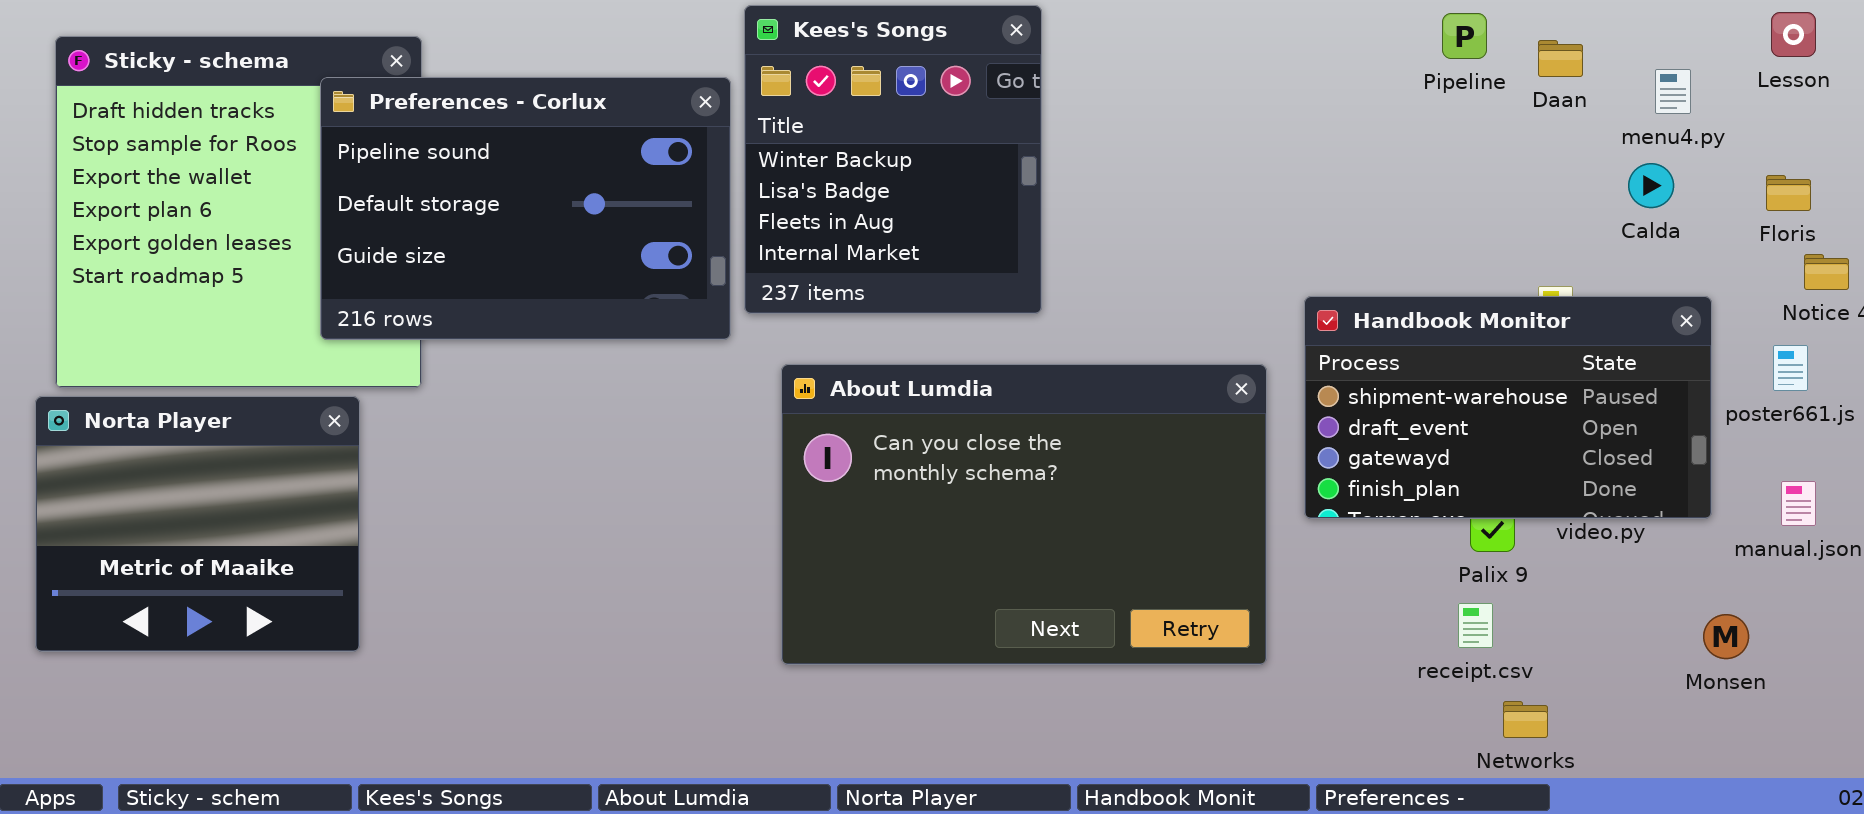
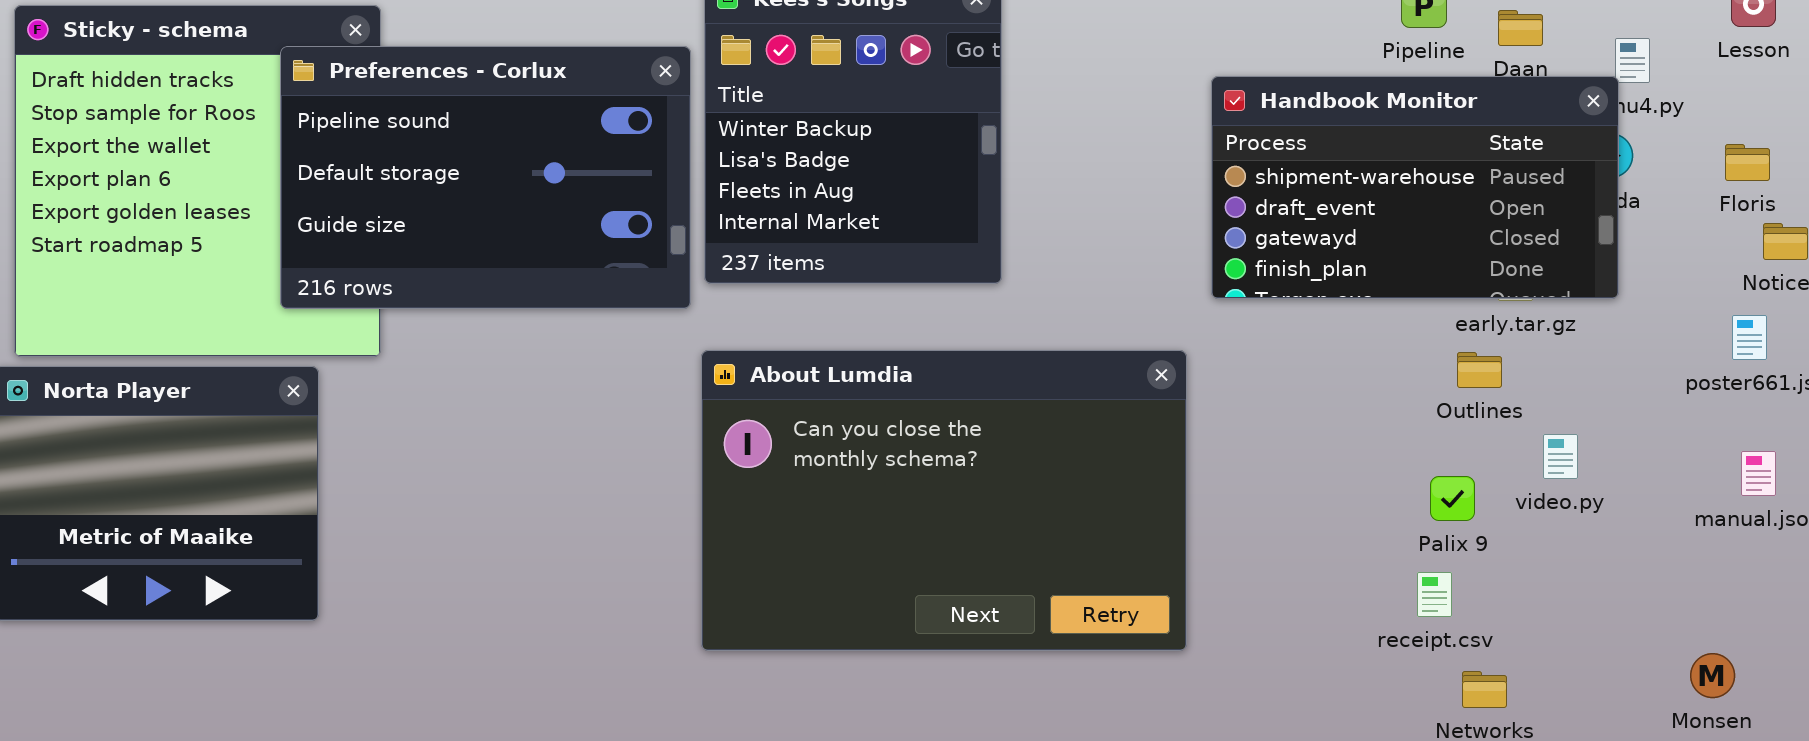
Handbook Monitor: [1304,296,1712,519] -> [1211,76,1619,299], moved
About Lumdia: [781,364,1267,665] -> [701,350,1187,651], moved
Monsen: [1703,614,1749,659] -> [1690,653,1735,698], moved

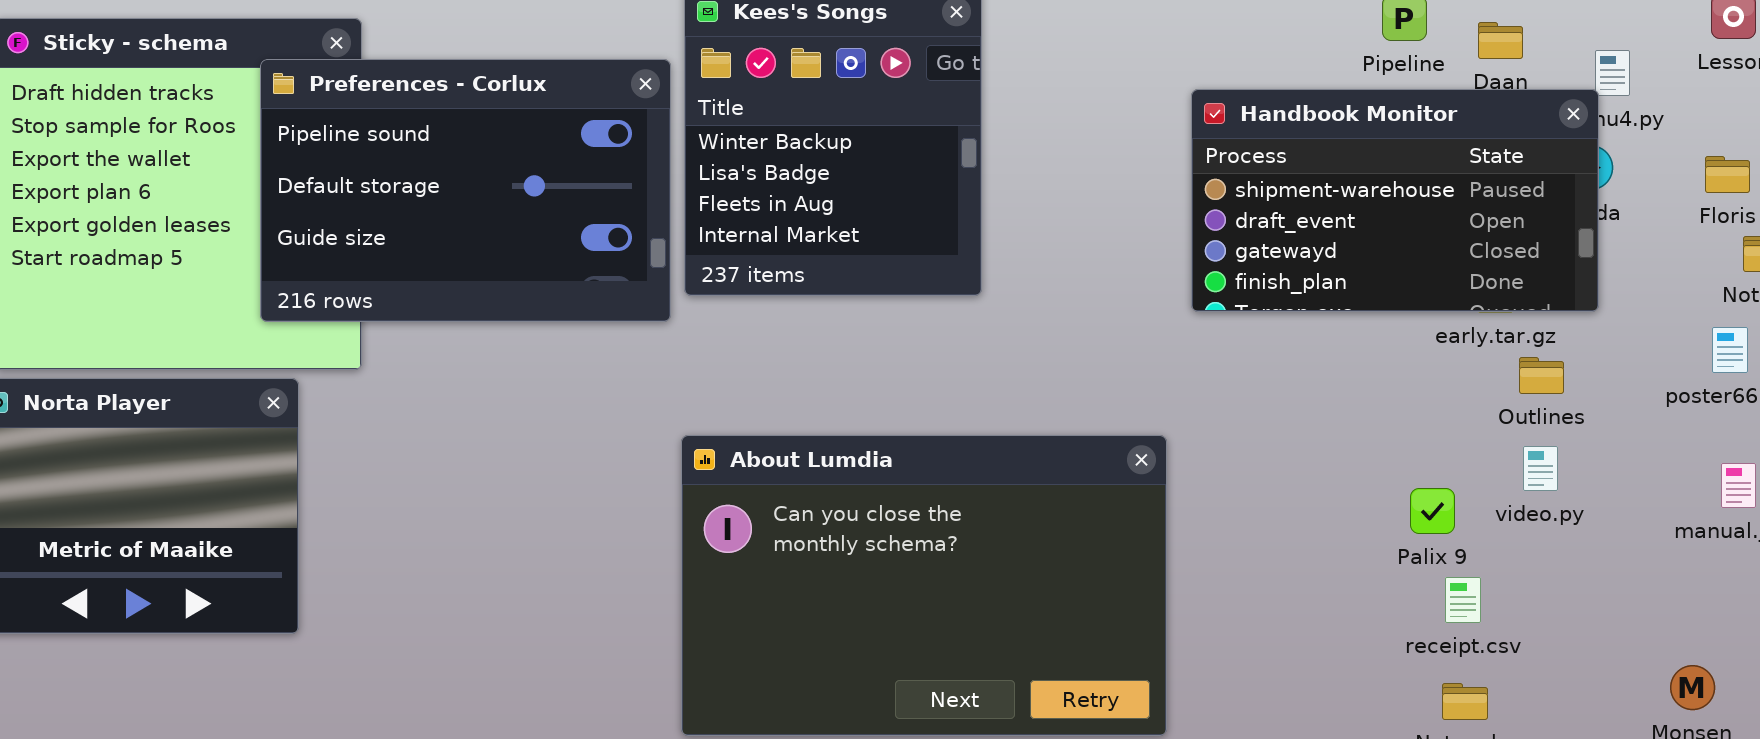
About Lumdia: [701,350,1187,651] -> [681,435,1167,736], moved
Outlines: [1457,352,1502,388] -> [1519,357,1564,394], moved
receipt.csv: [1417,572,1452,617] -> [1445,577,1481,623], moved

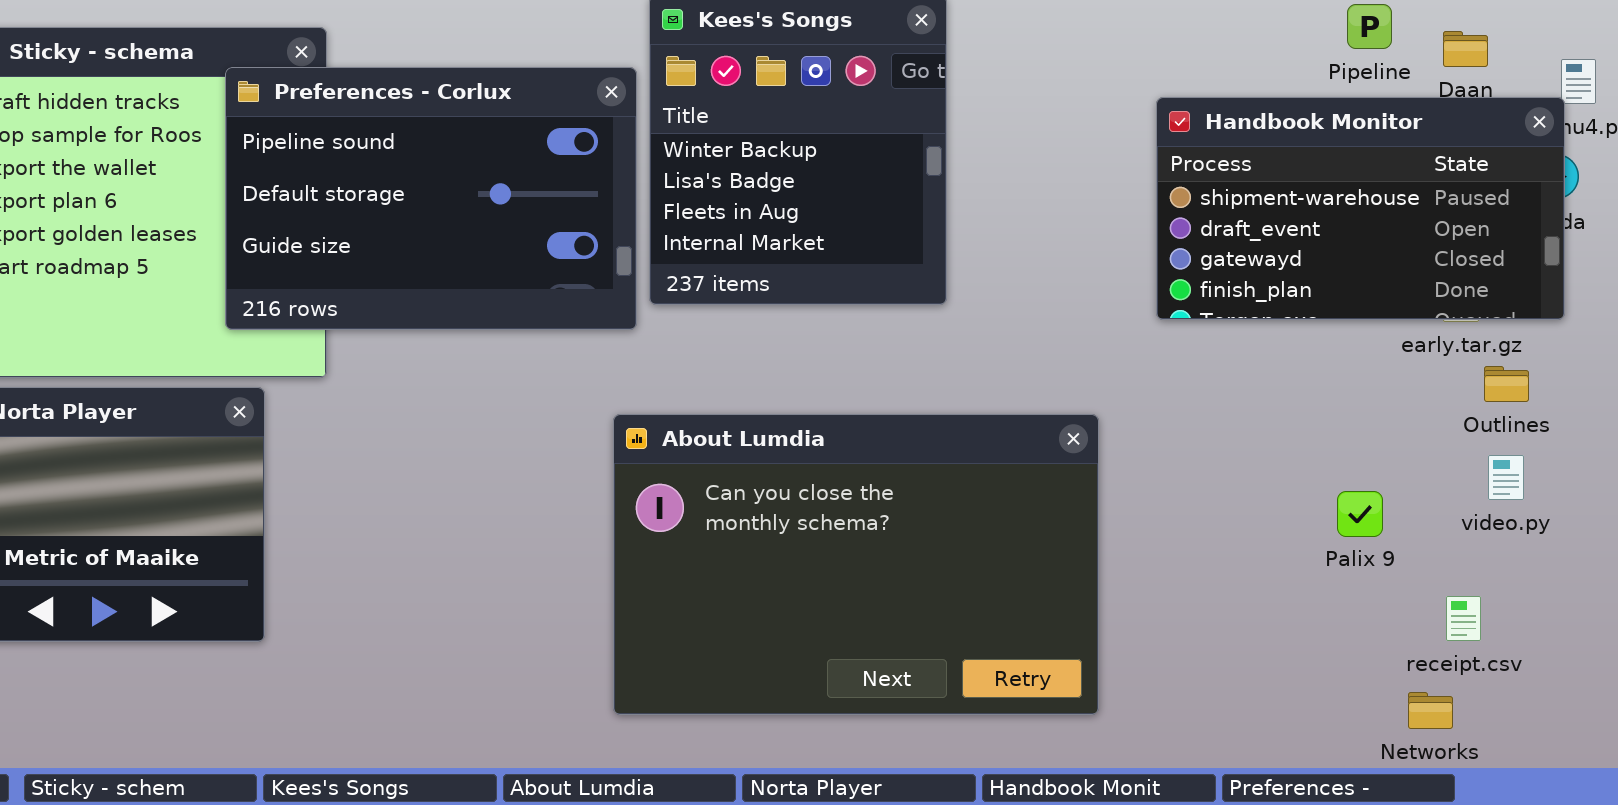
About Lumdia: [681,435,1167,736] -> [613,414,1099,715], moved
Palix 9: [1410,488,1455,534] -> [1337,491,1383,537], moved
receipt.csv: [1445,577,1481,623] -> [1446,596,1481,641], moved

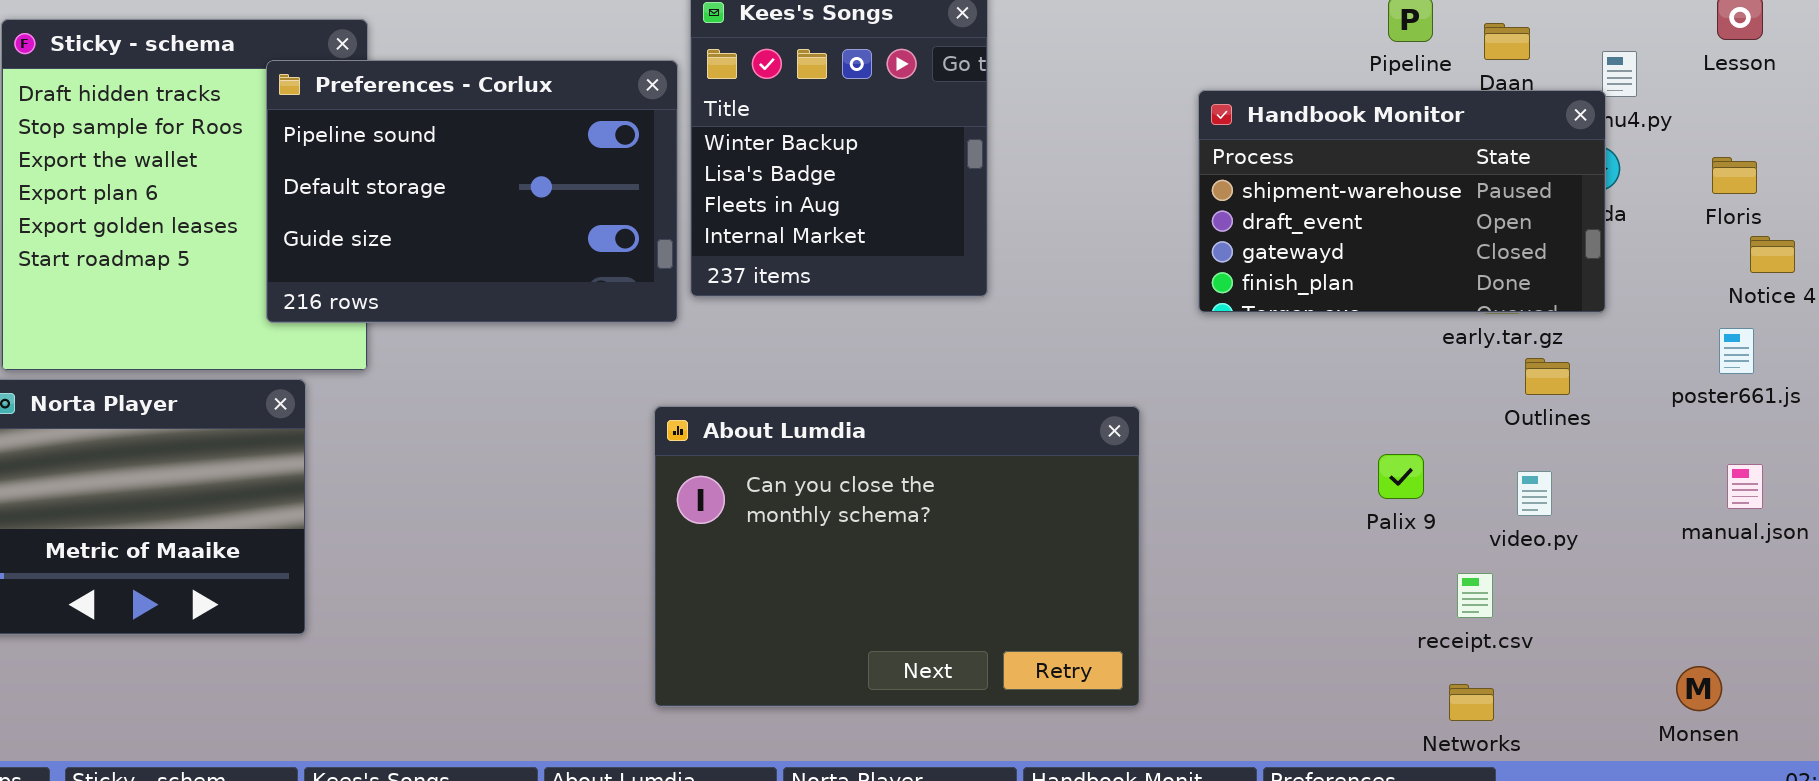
video.py: [1488,455,1524,500] -> [1517,471,1552,516], moved
Palix 9: [1337,491,1383,537] -> [1378,454,1424,499], moved
receipt.csv: [1446,596,1481,641] -> [1457,573,1493,618], moved

